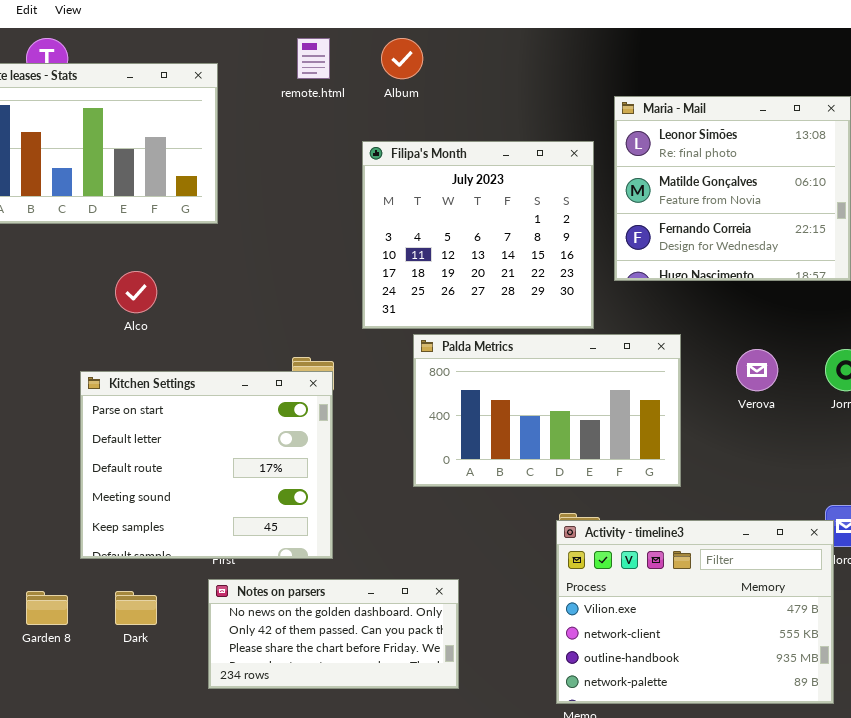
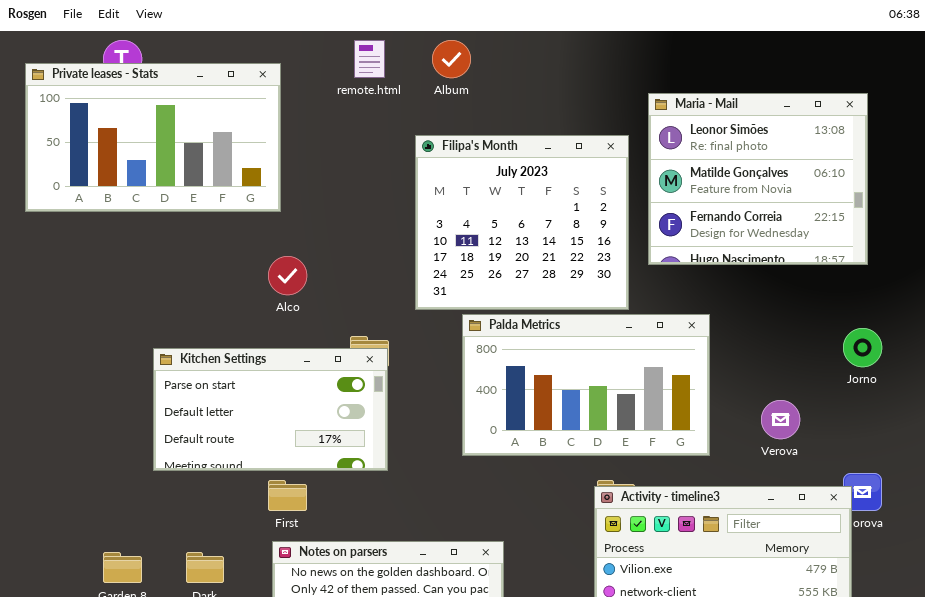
Alco: [115,271,157,313] -> [268,256,307,295], moved
Verova: [736,349,778,391] -> [761,400,800,439], moved
Kitchen Settings: [80,371,333,559] -> [153,348,388,471], resized

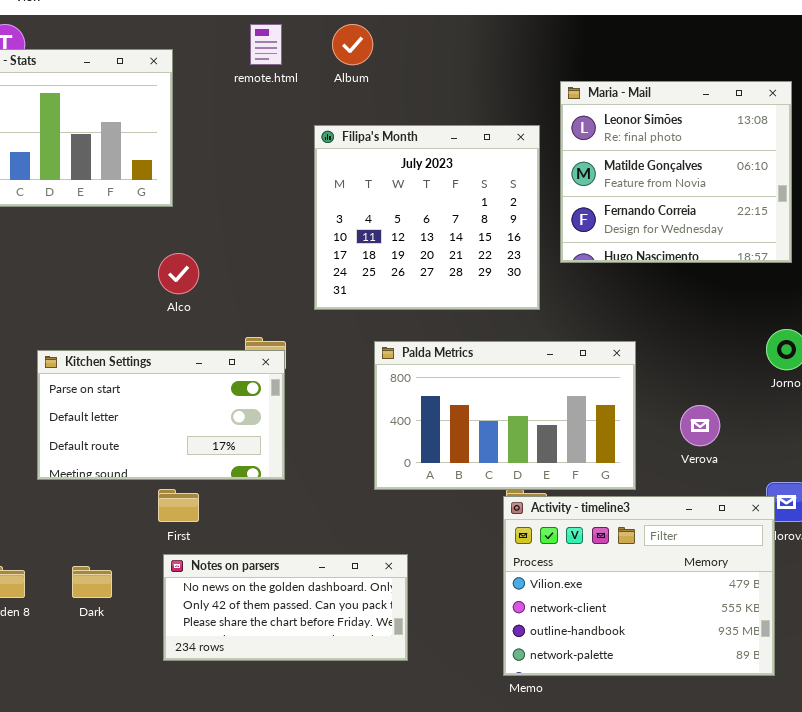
Palda Metrics: [462,314,710,456] -> [374,341,636,490], moved

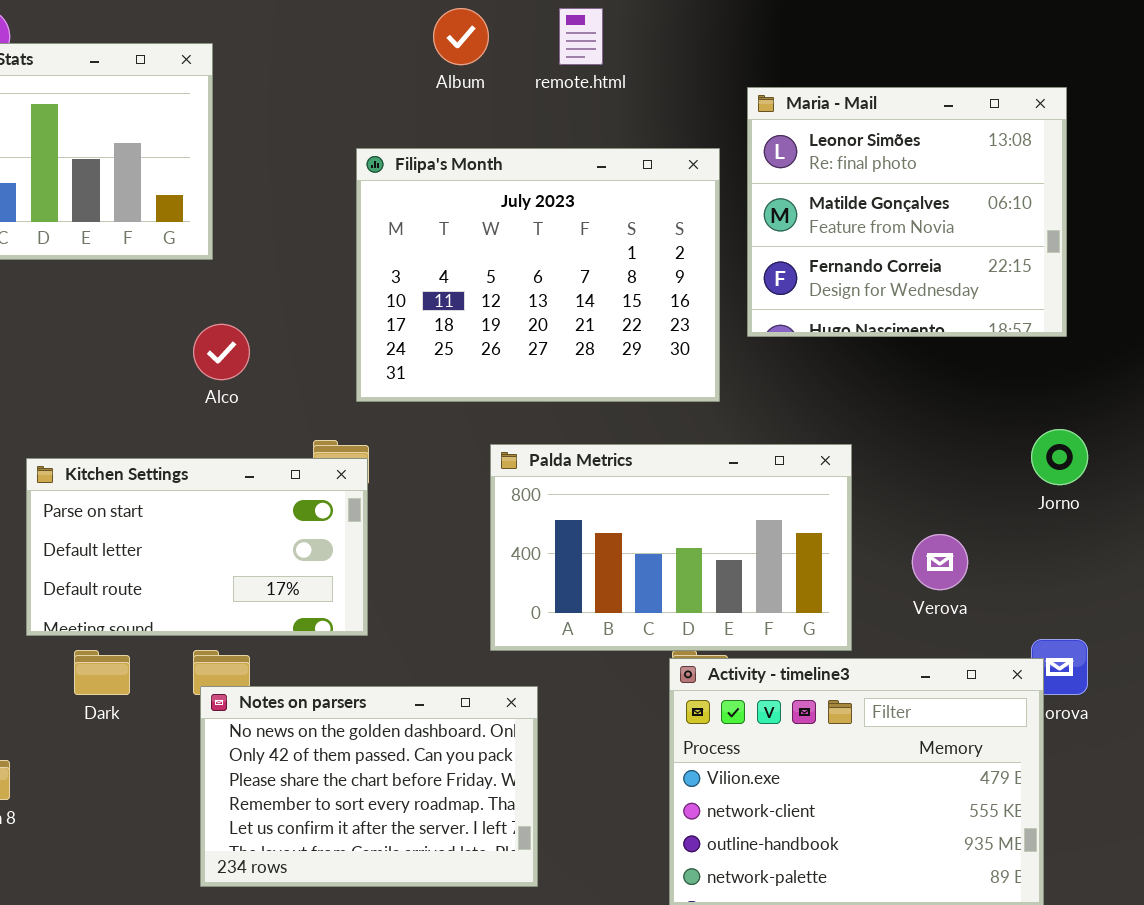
remote.html: [250,24,282,65] -> [559,8,603,65], moved
Filipa's Month: [314,125,540,310] -> [356,148,720,402], resized
Notes on parsers: [163,554,408,661] -> [200,686,538,887], resized
Dark: [72,566,112,598] -> [74,650,130,695], moved

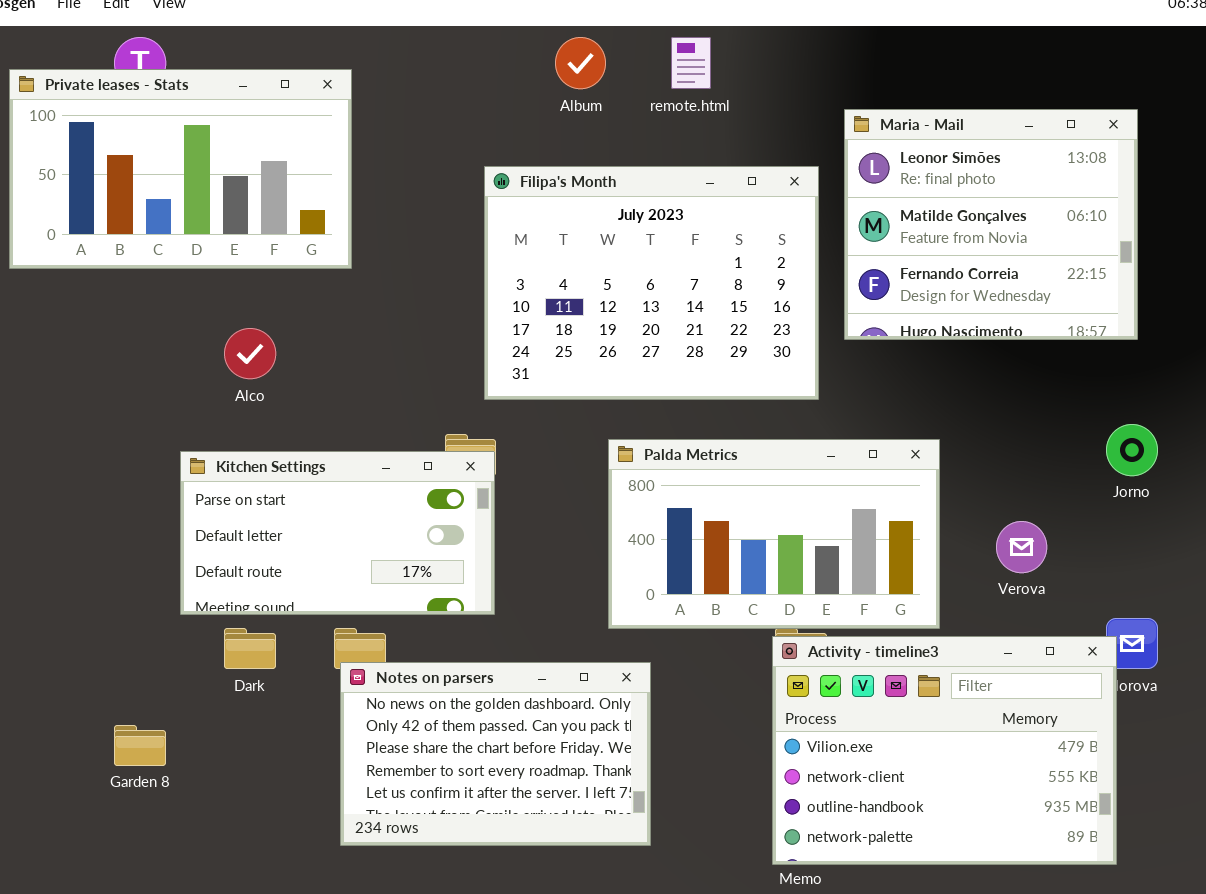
Alco: [193,324,250,380] -> [224,328,276,379], moved

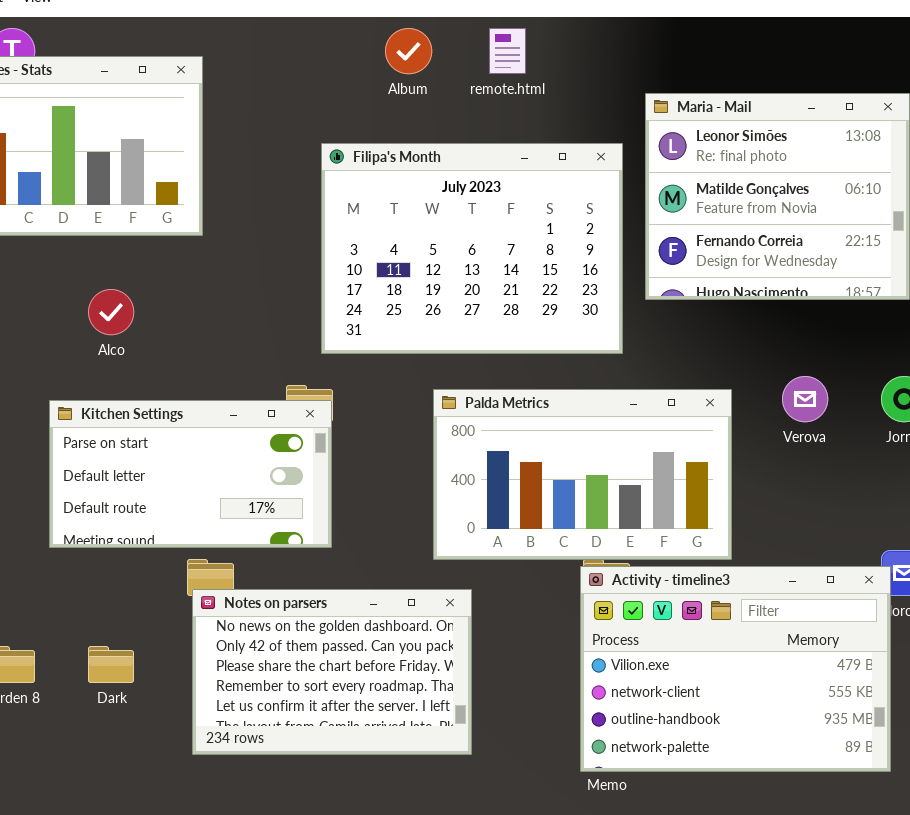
Verova: [996,521,1047,573] -> [782,376,828,422], moved
Dark: [224,628,276,669] -> [88,646,134,683], moved

